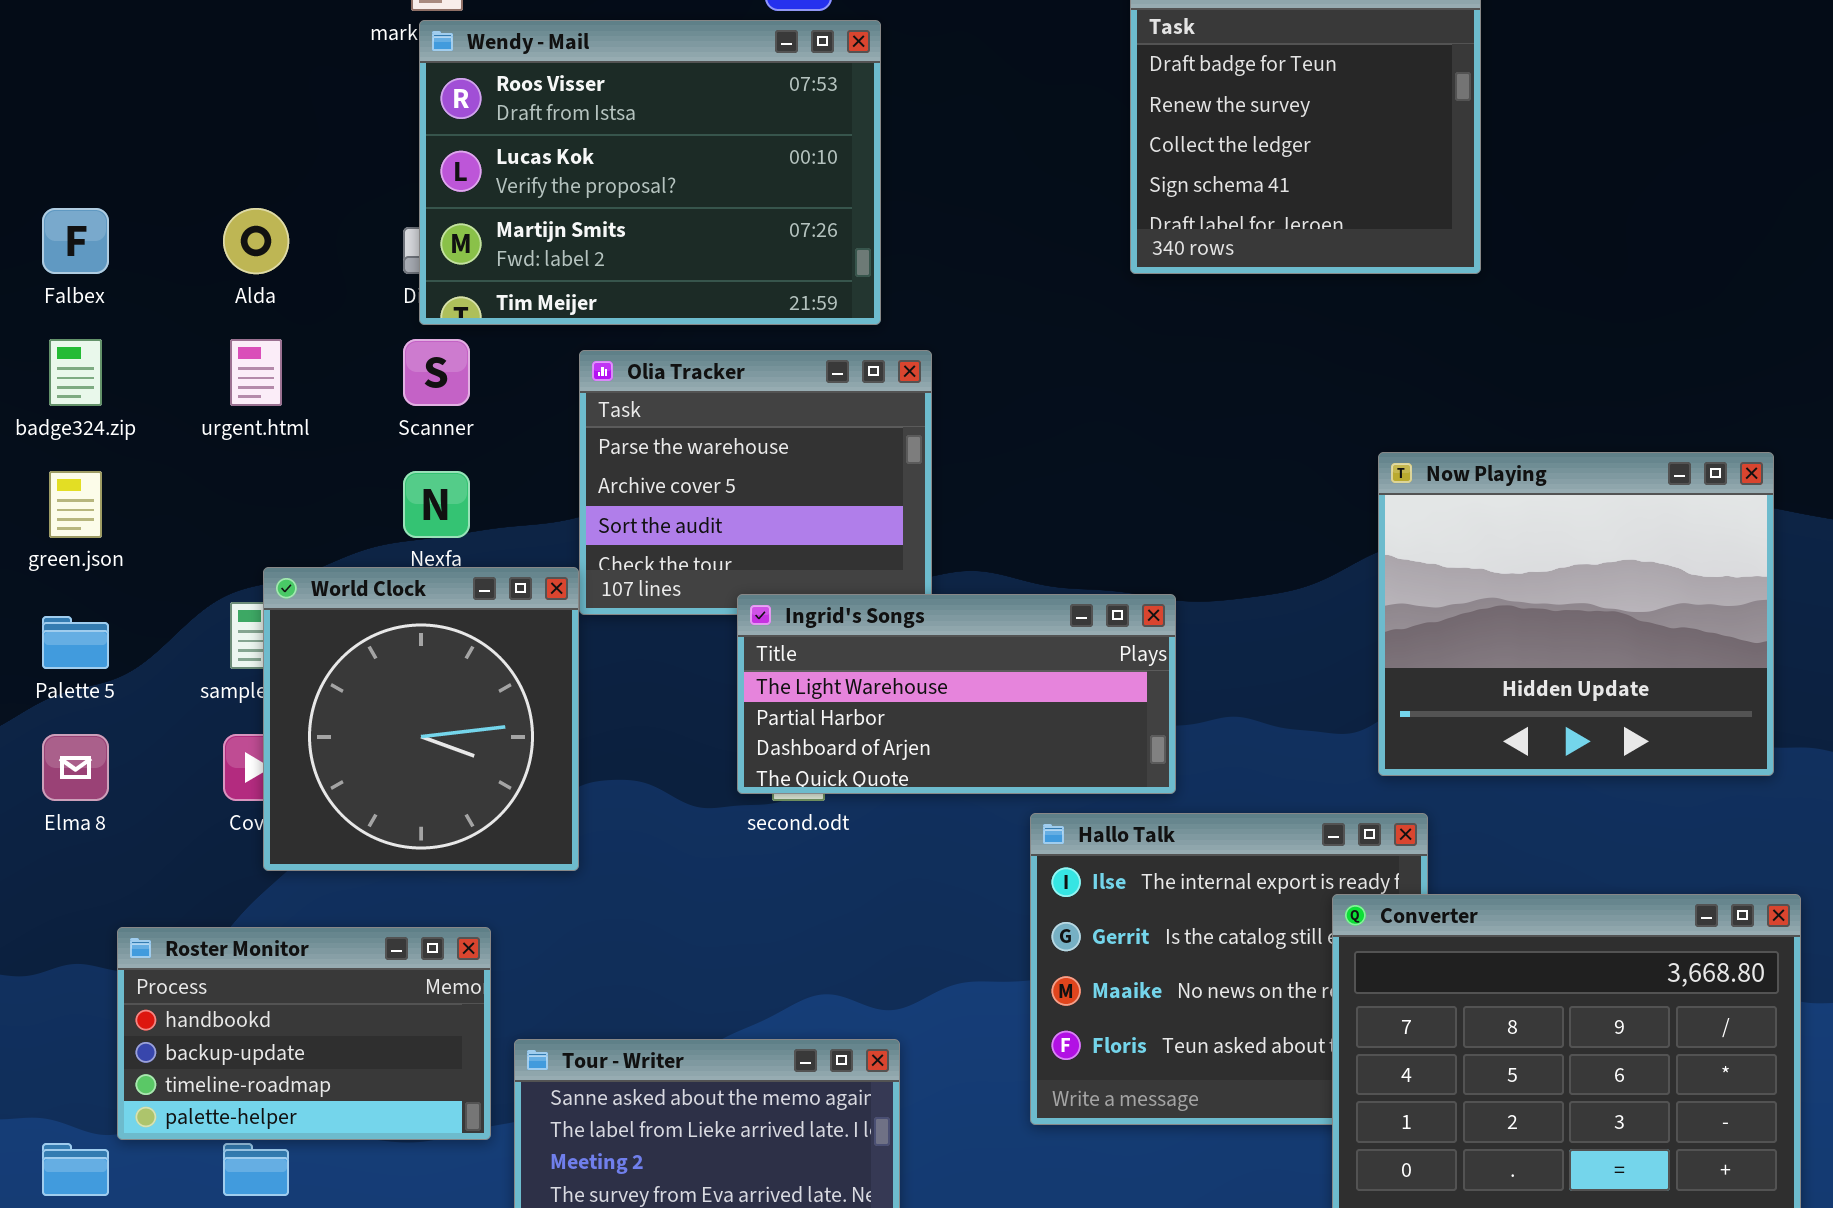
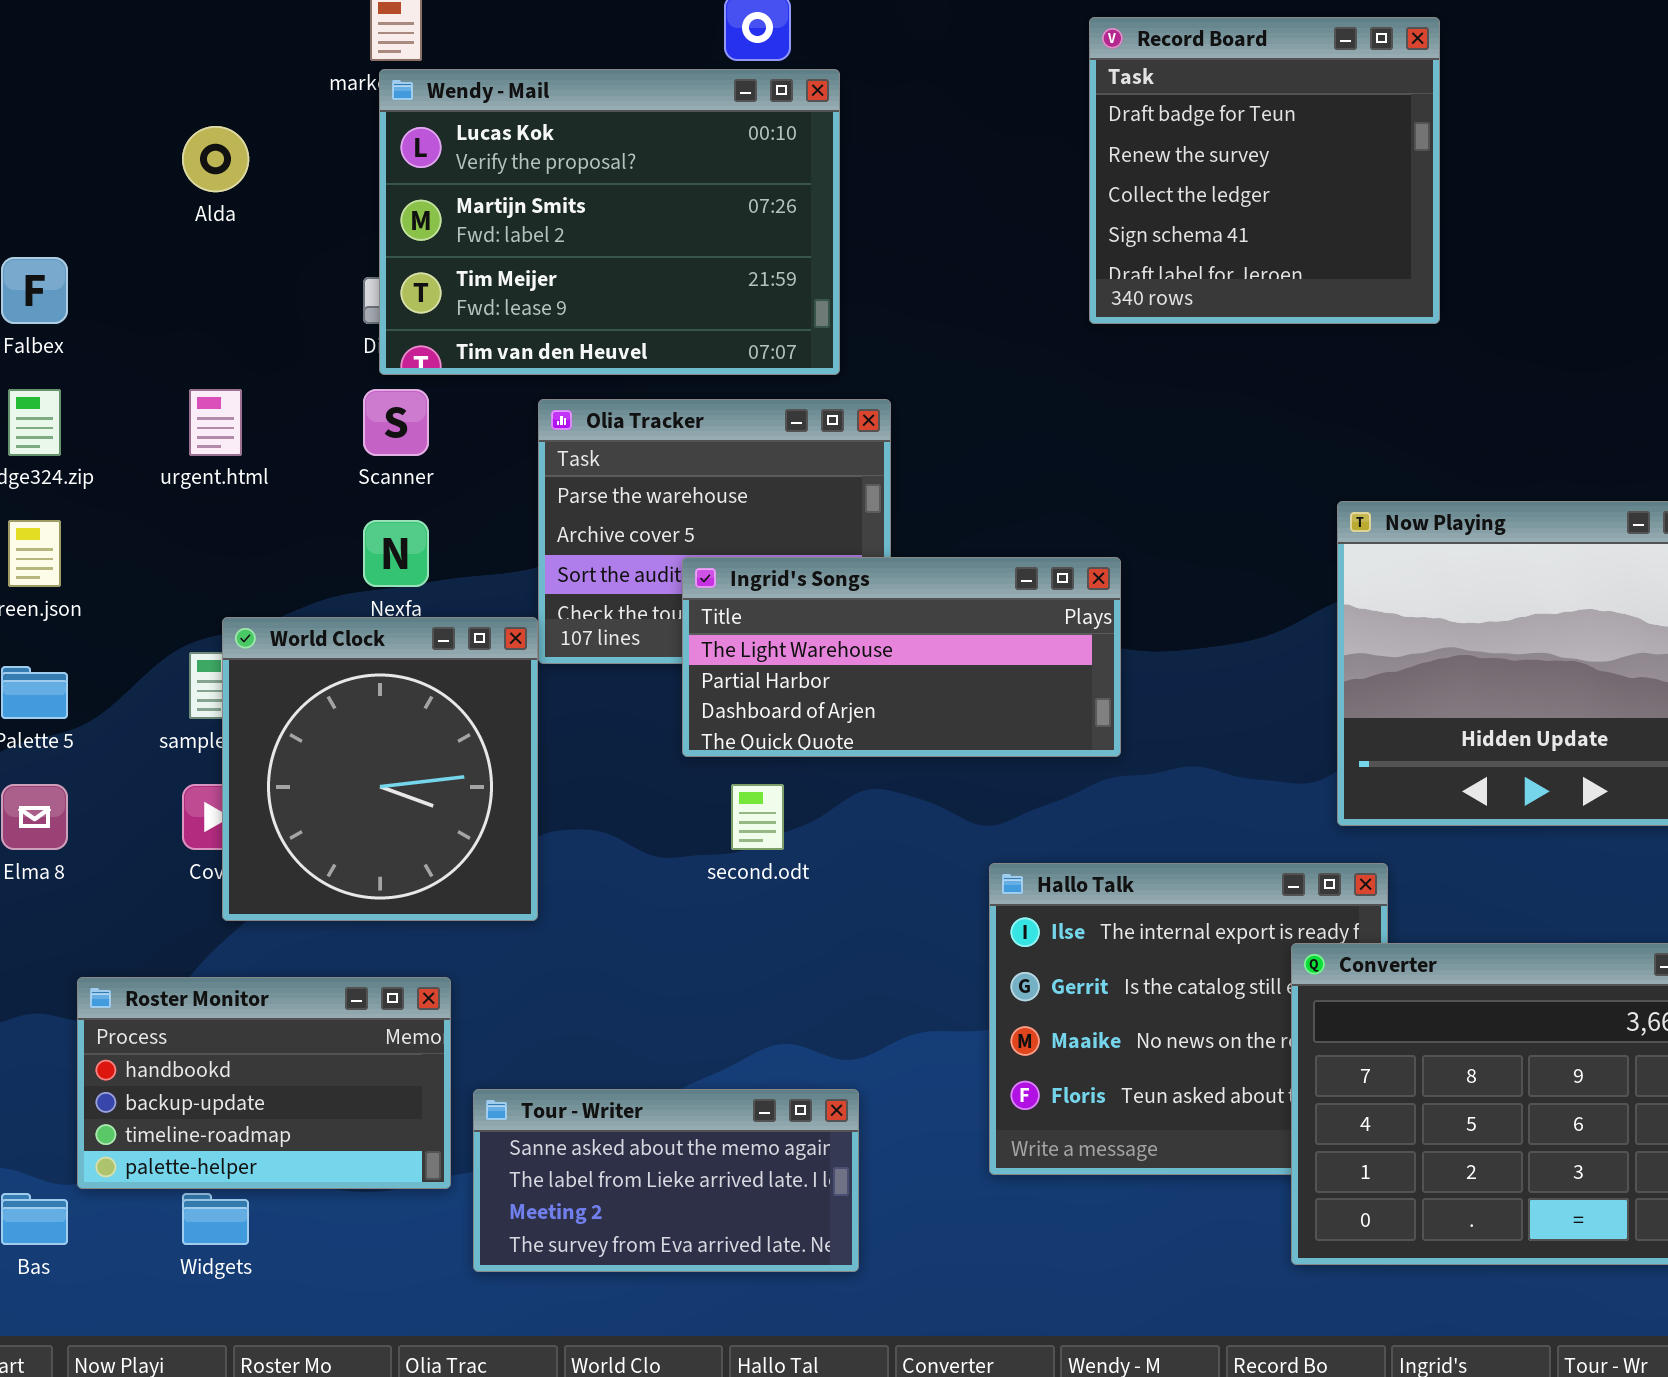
Wendy - Mail: [419,20,881,325] -> [379,69,840,375], scrolled down 1 row
Alda: [223,208,289,274] -> [182,126,249,192], moved
Ingrid's Songs: [737,594,1176,794] -> [682,557,1121,757], moved

